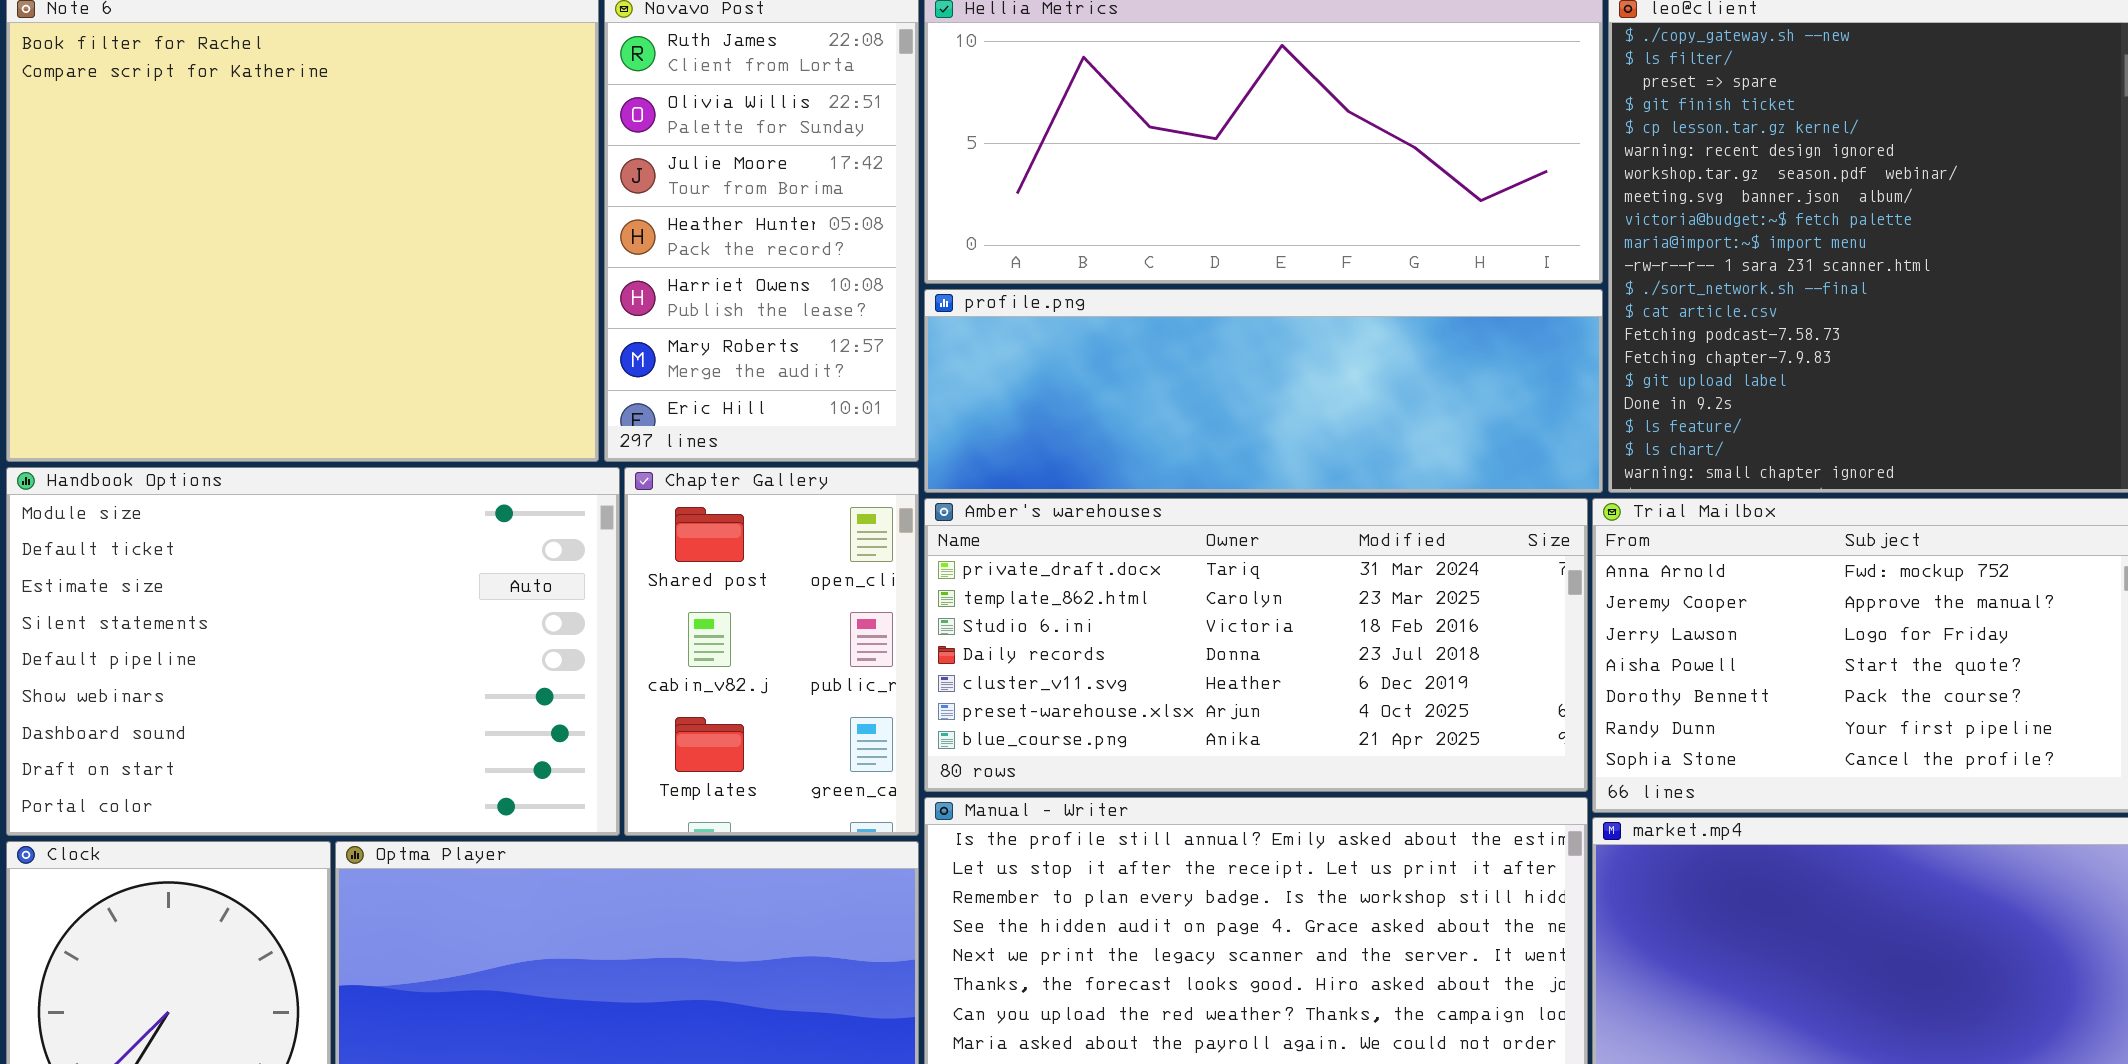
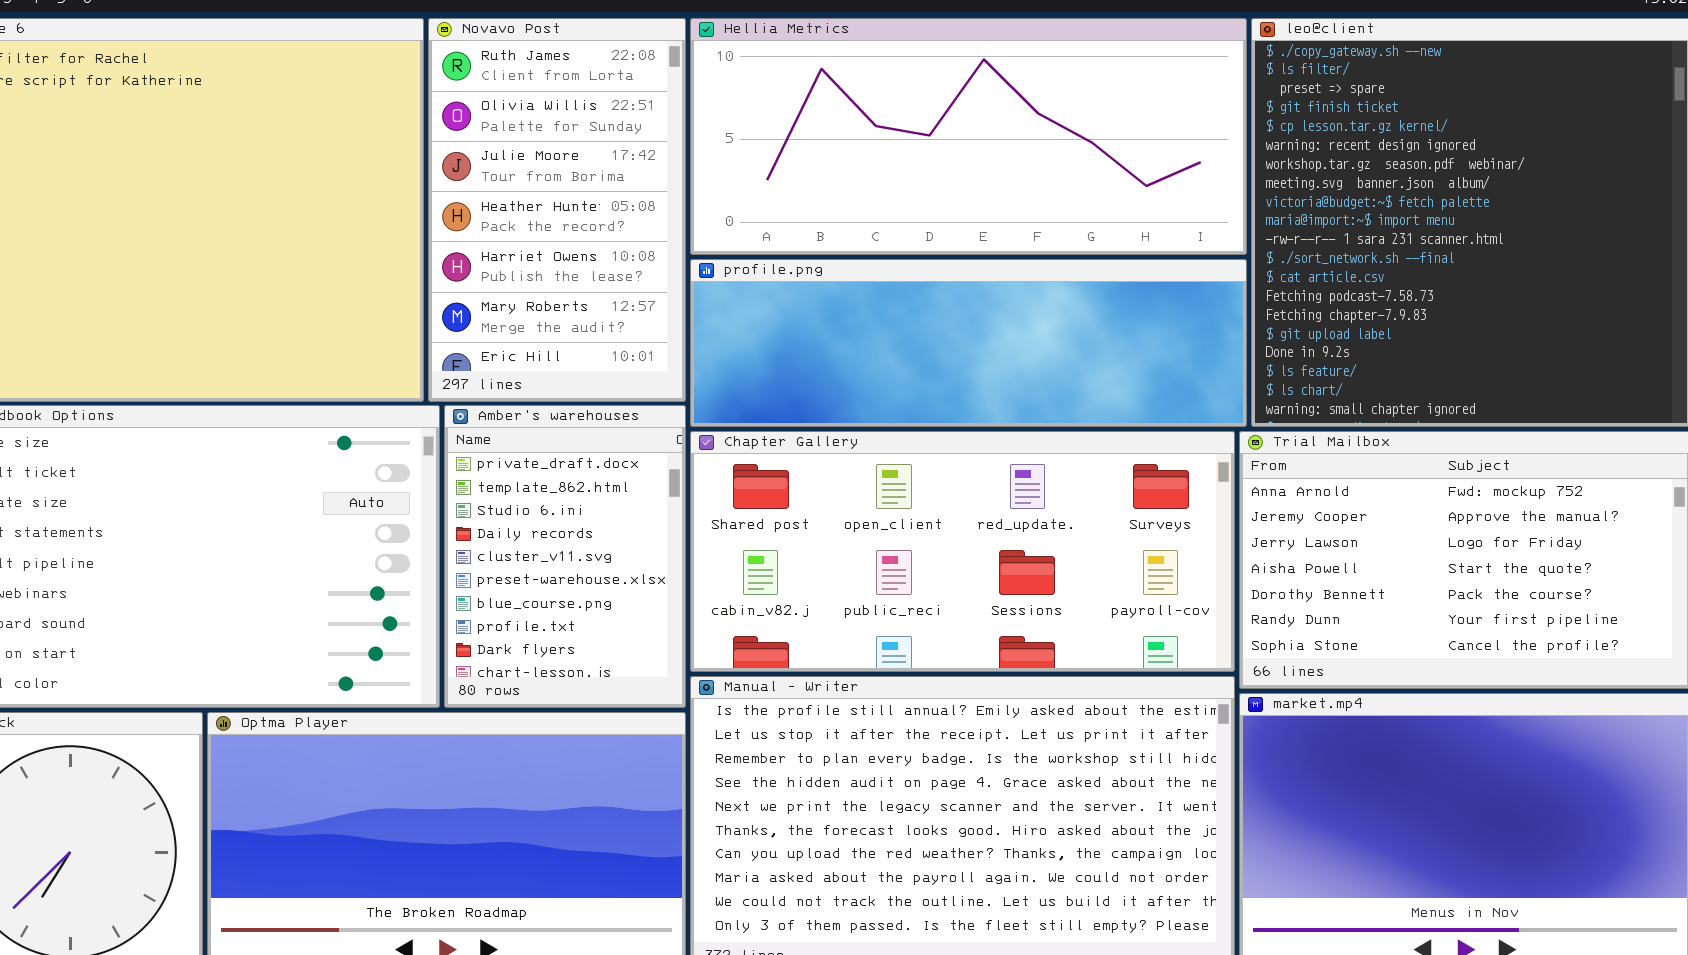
Chapter Gallery: [624,467,919,836] -> [690,431,1235,672], moved, resized
Amber's warehouses: [924,498,1588,792] -> [444,405,686,708], moved, resized

